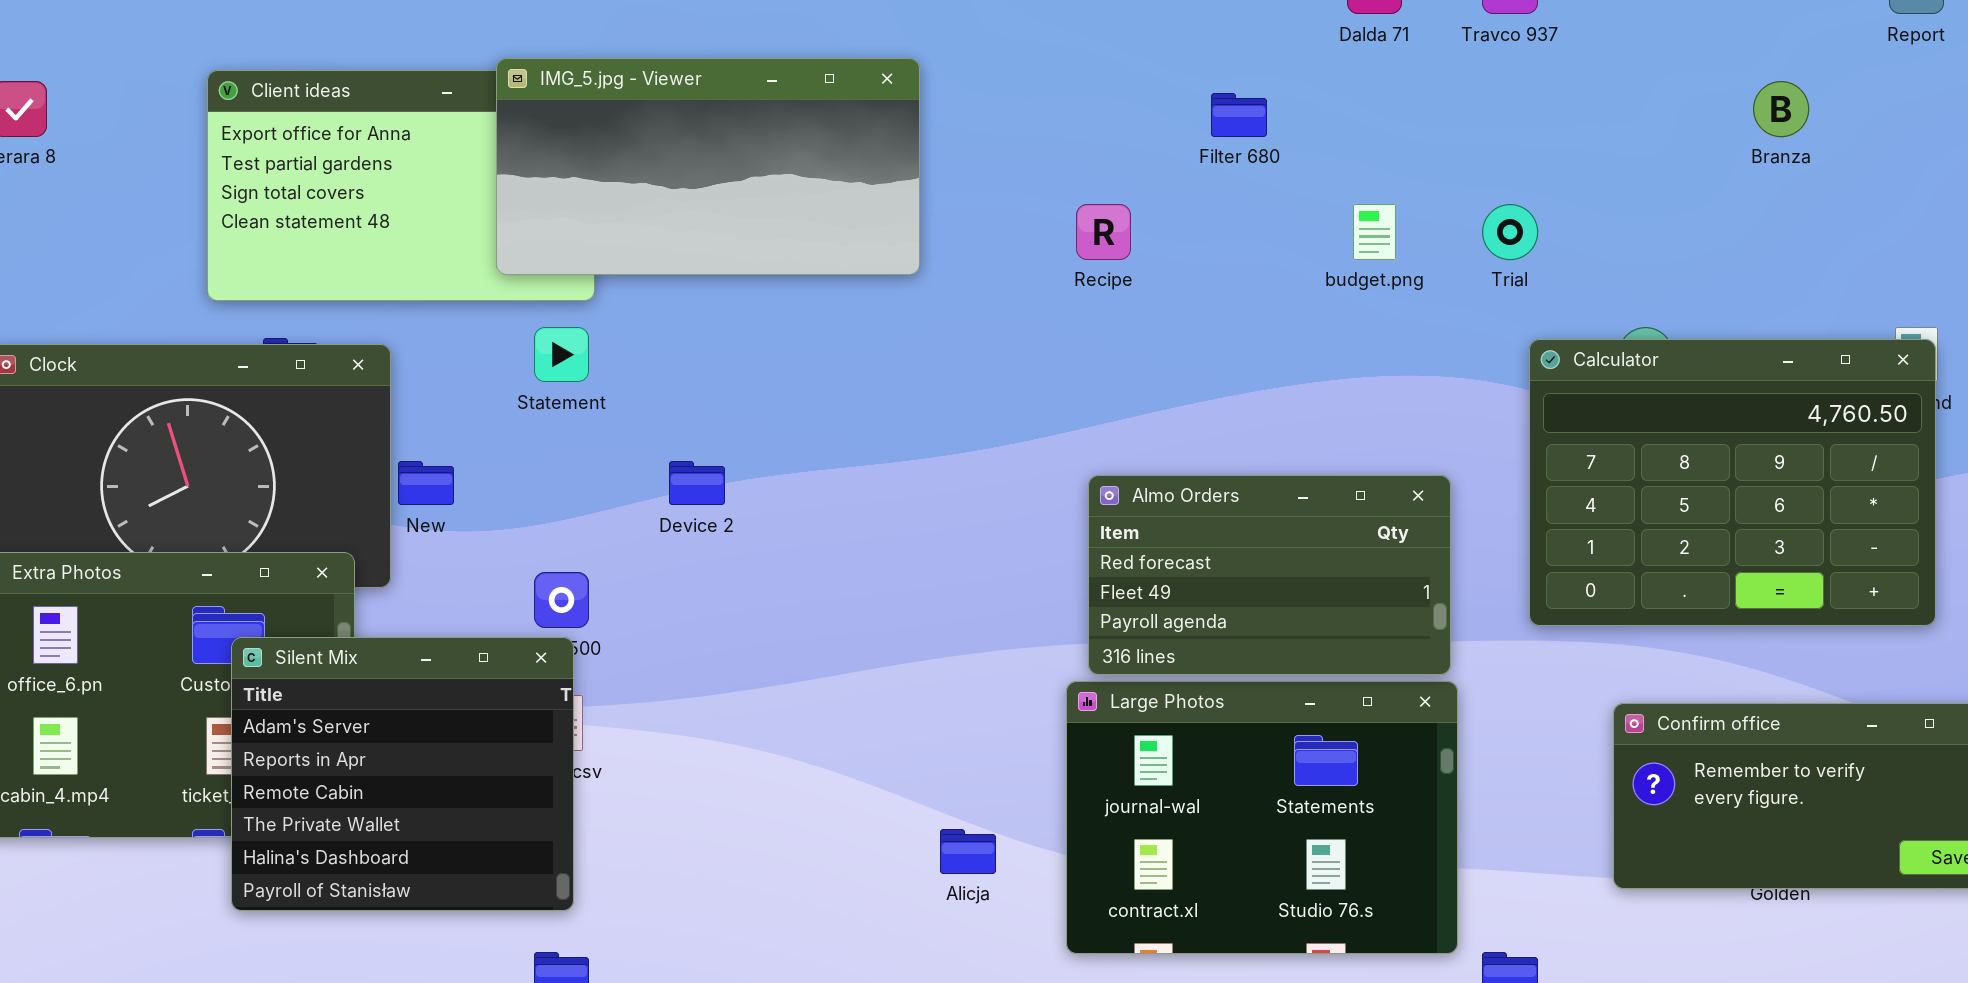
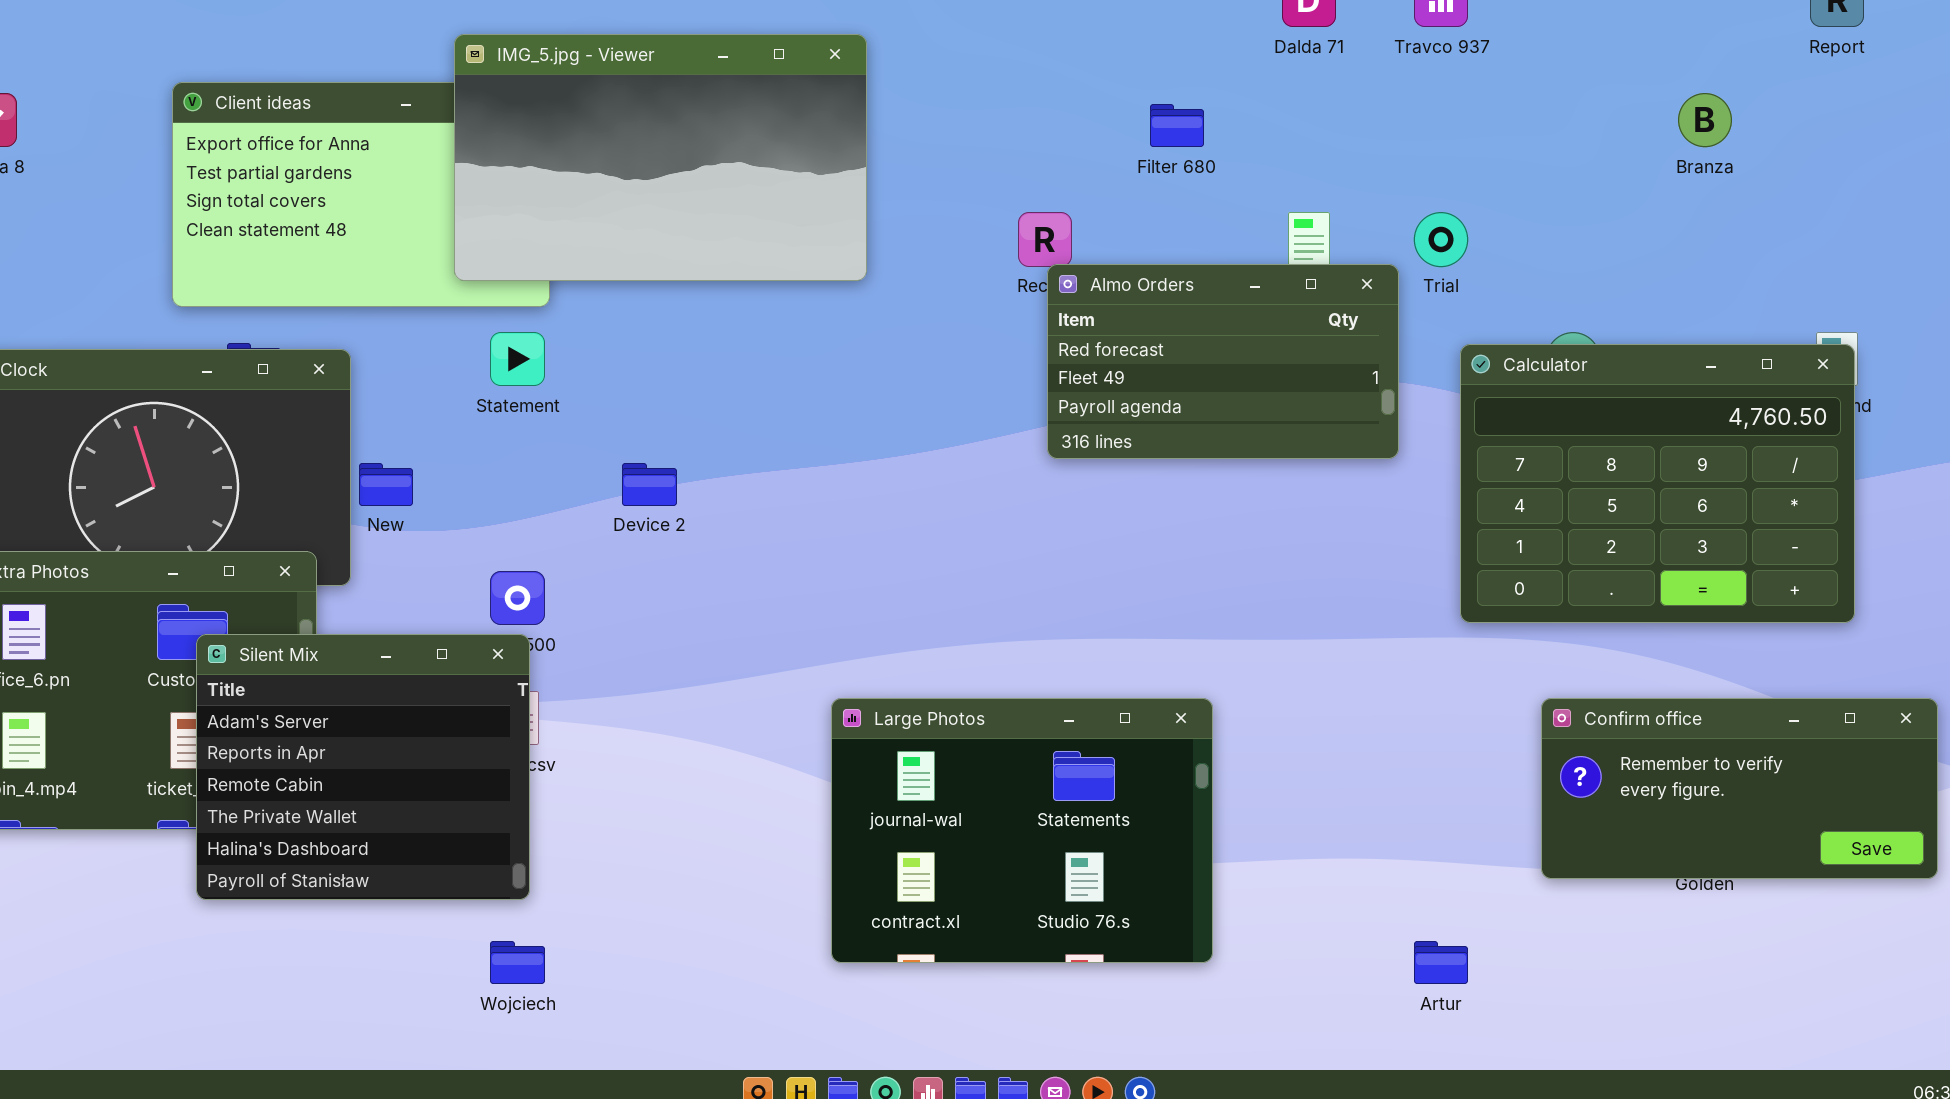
IMG_5.jpg - Viewer: [496,58,920,275] -> [454,34,867,281], resized
Almo Orders: [1088,475,1451,675] -> [1047,264,1399,459], moved
Large Photos: [1066,681,1458,954] -> [831,698,1213,963], moved

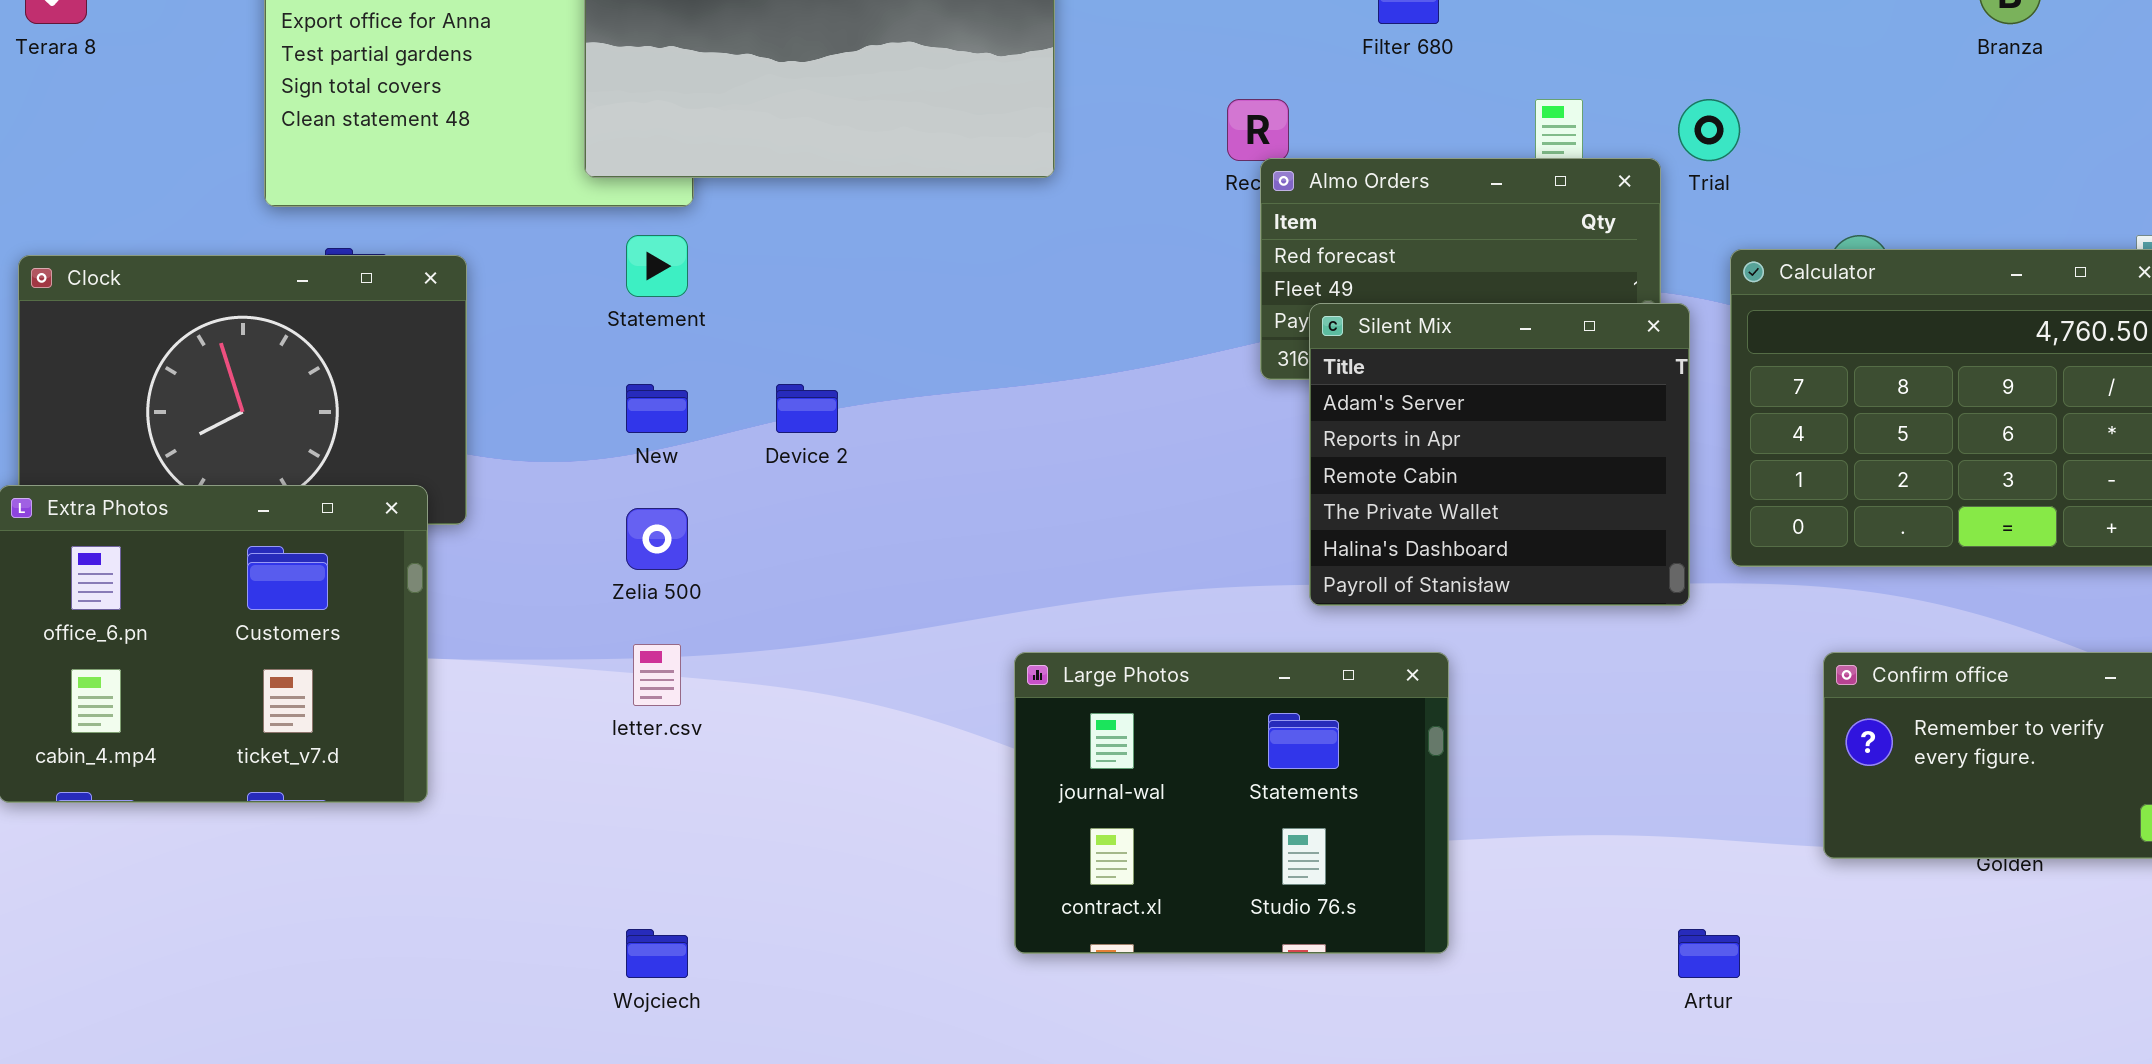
New: [359,463,413,506] -> [626,384,688,433], moved
Silent Mix: [196,634,530,900] -> [1309,303,1690,606], moved

